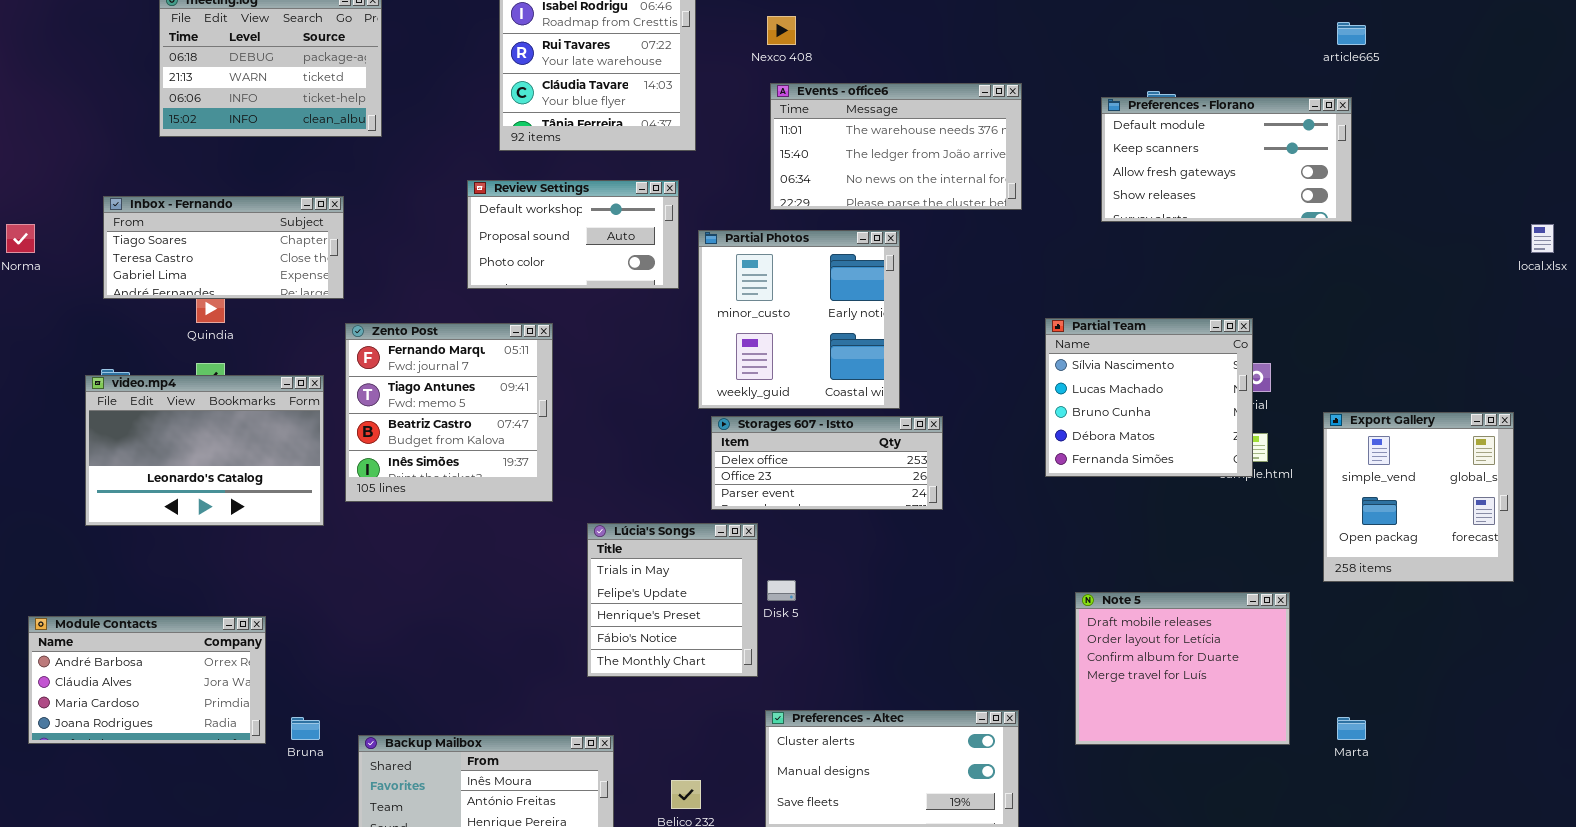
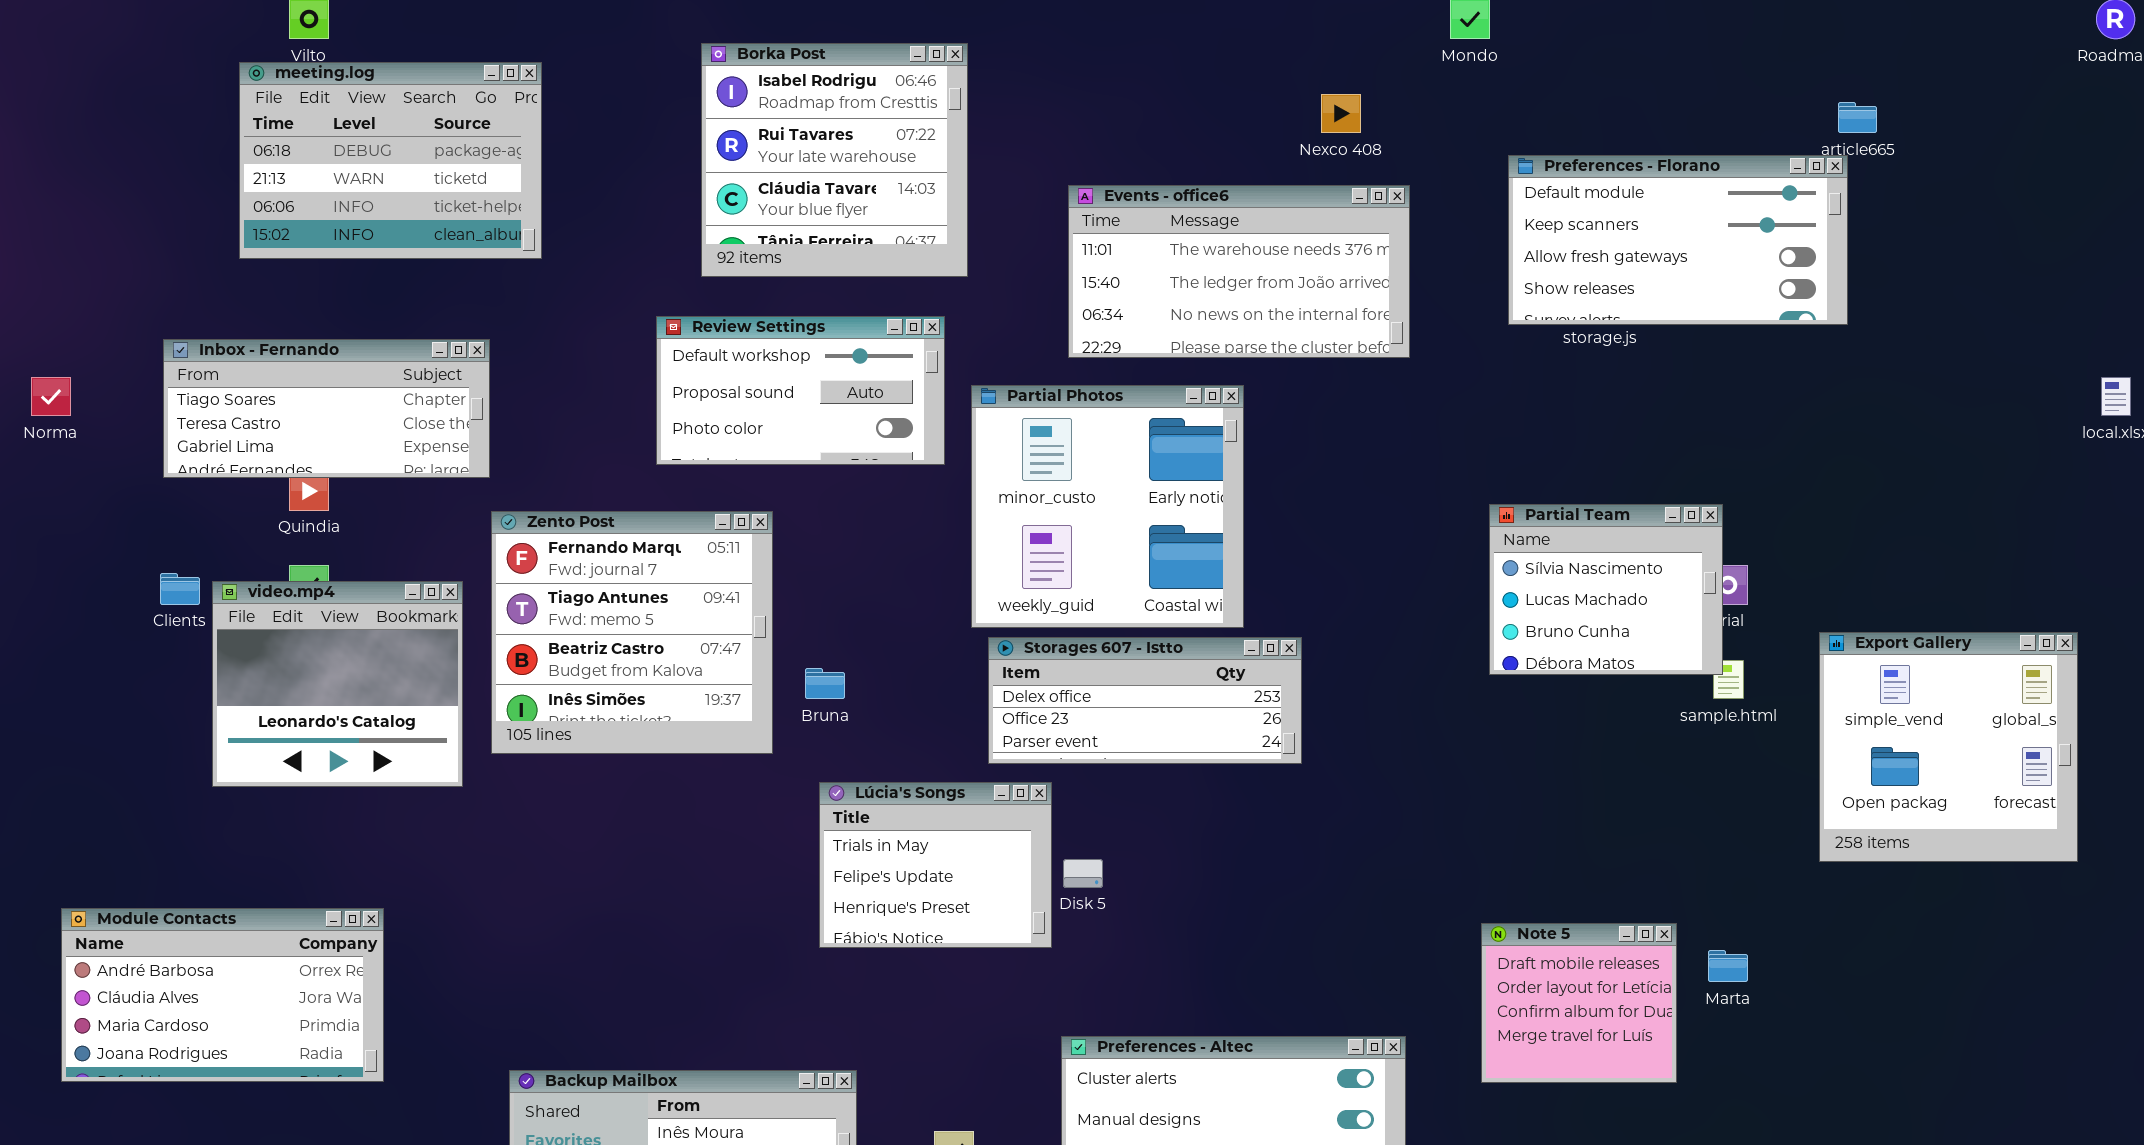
Nexco 408: [767,16,796,45] -> [1321,94,1361,133], moved
Preferences - Florano: [1101,97,1352,222] -> [1508,155,1848,325], moved
Partial Team: [1045,318,1253,477] -> [1489,504,1723,675], resized
video.mp4: [85,375,324,526] -> [212,581,463,787], resized
Lúcia's Songs: [587,523,758,677] -> [819,782,1052,948], resized
Note 5: [1075,592,1290,745] -> [1481,923,1677,1083], resized
Bruna: [291,717,320,740] -> [805,668,845,699], moved
Marta: [1337,717,1366,740] -> [1708,950,1748,982], moved

